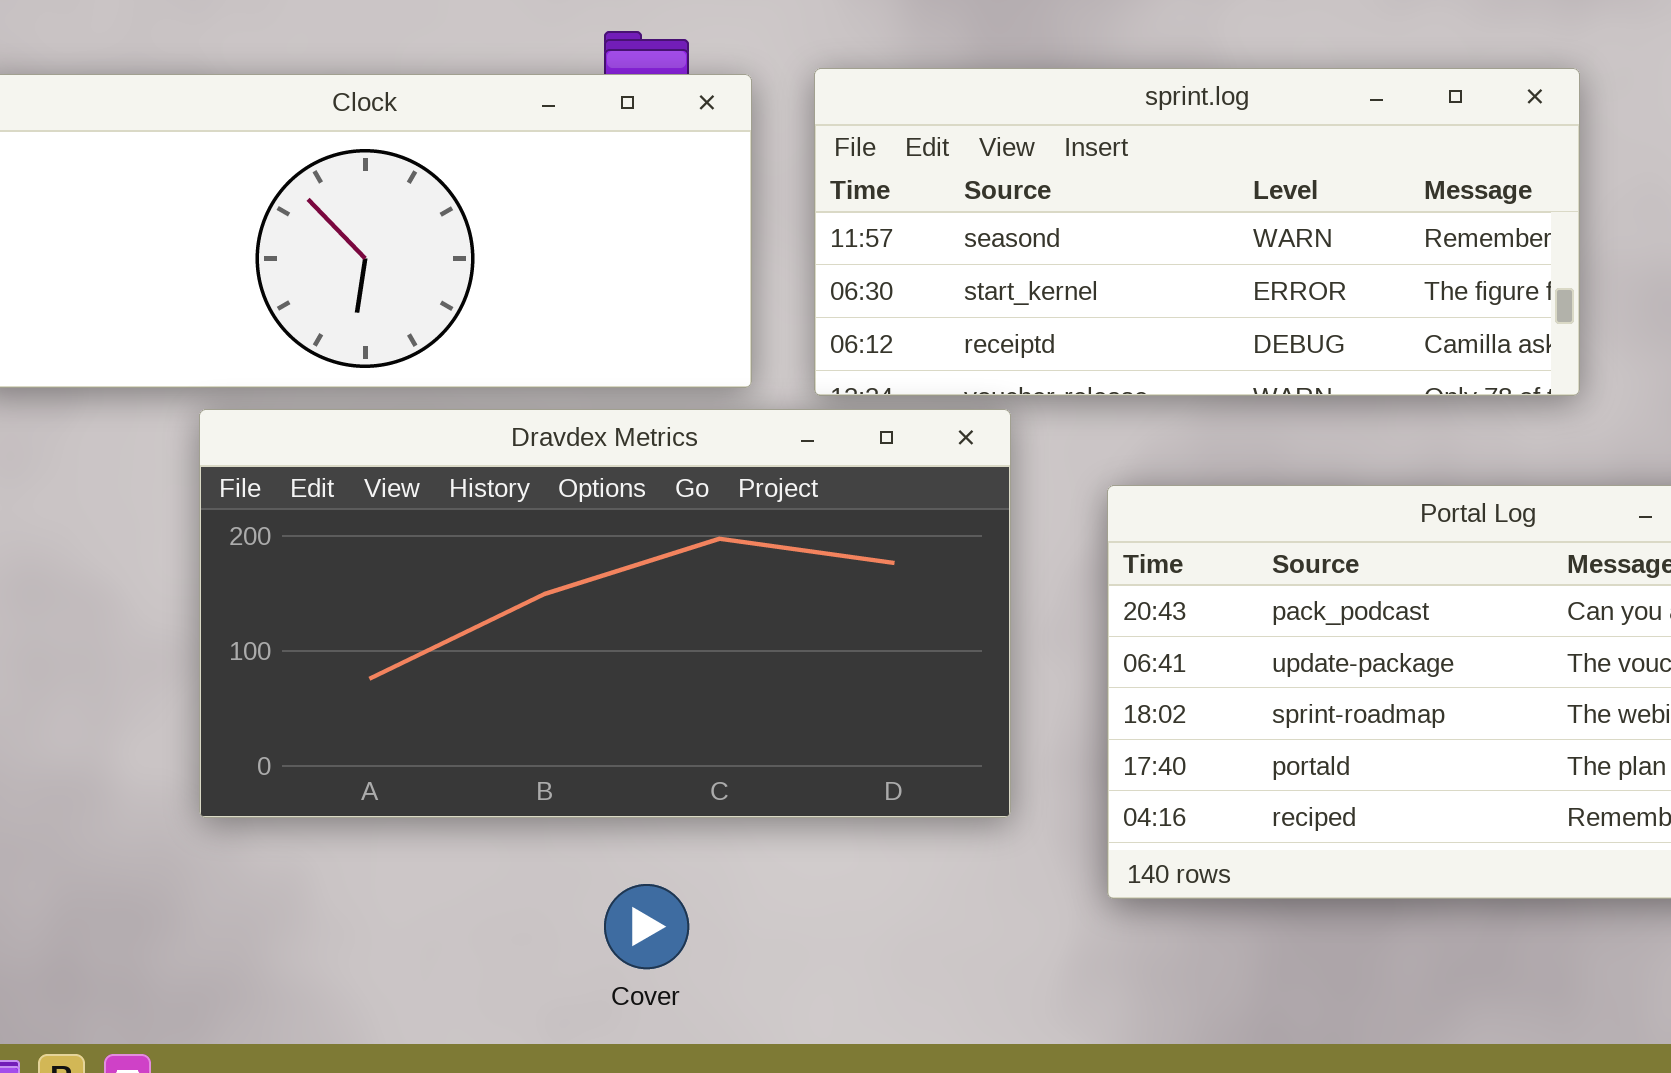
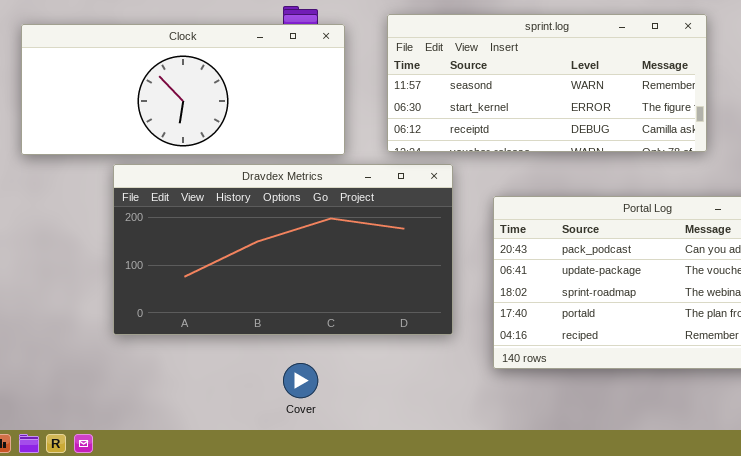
sprint.log: [814,68,1580,396] -> [387,14,707,152], moved

